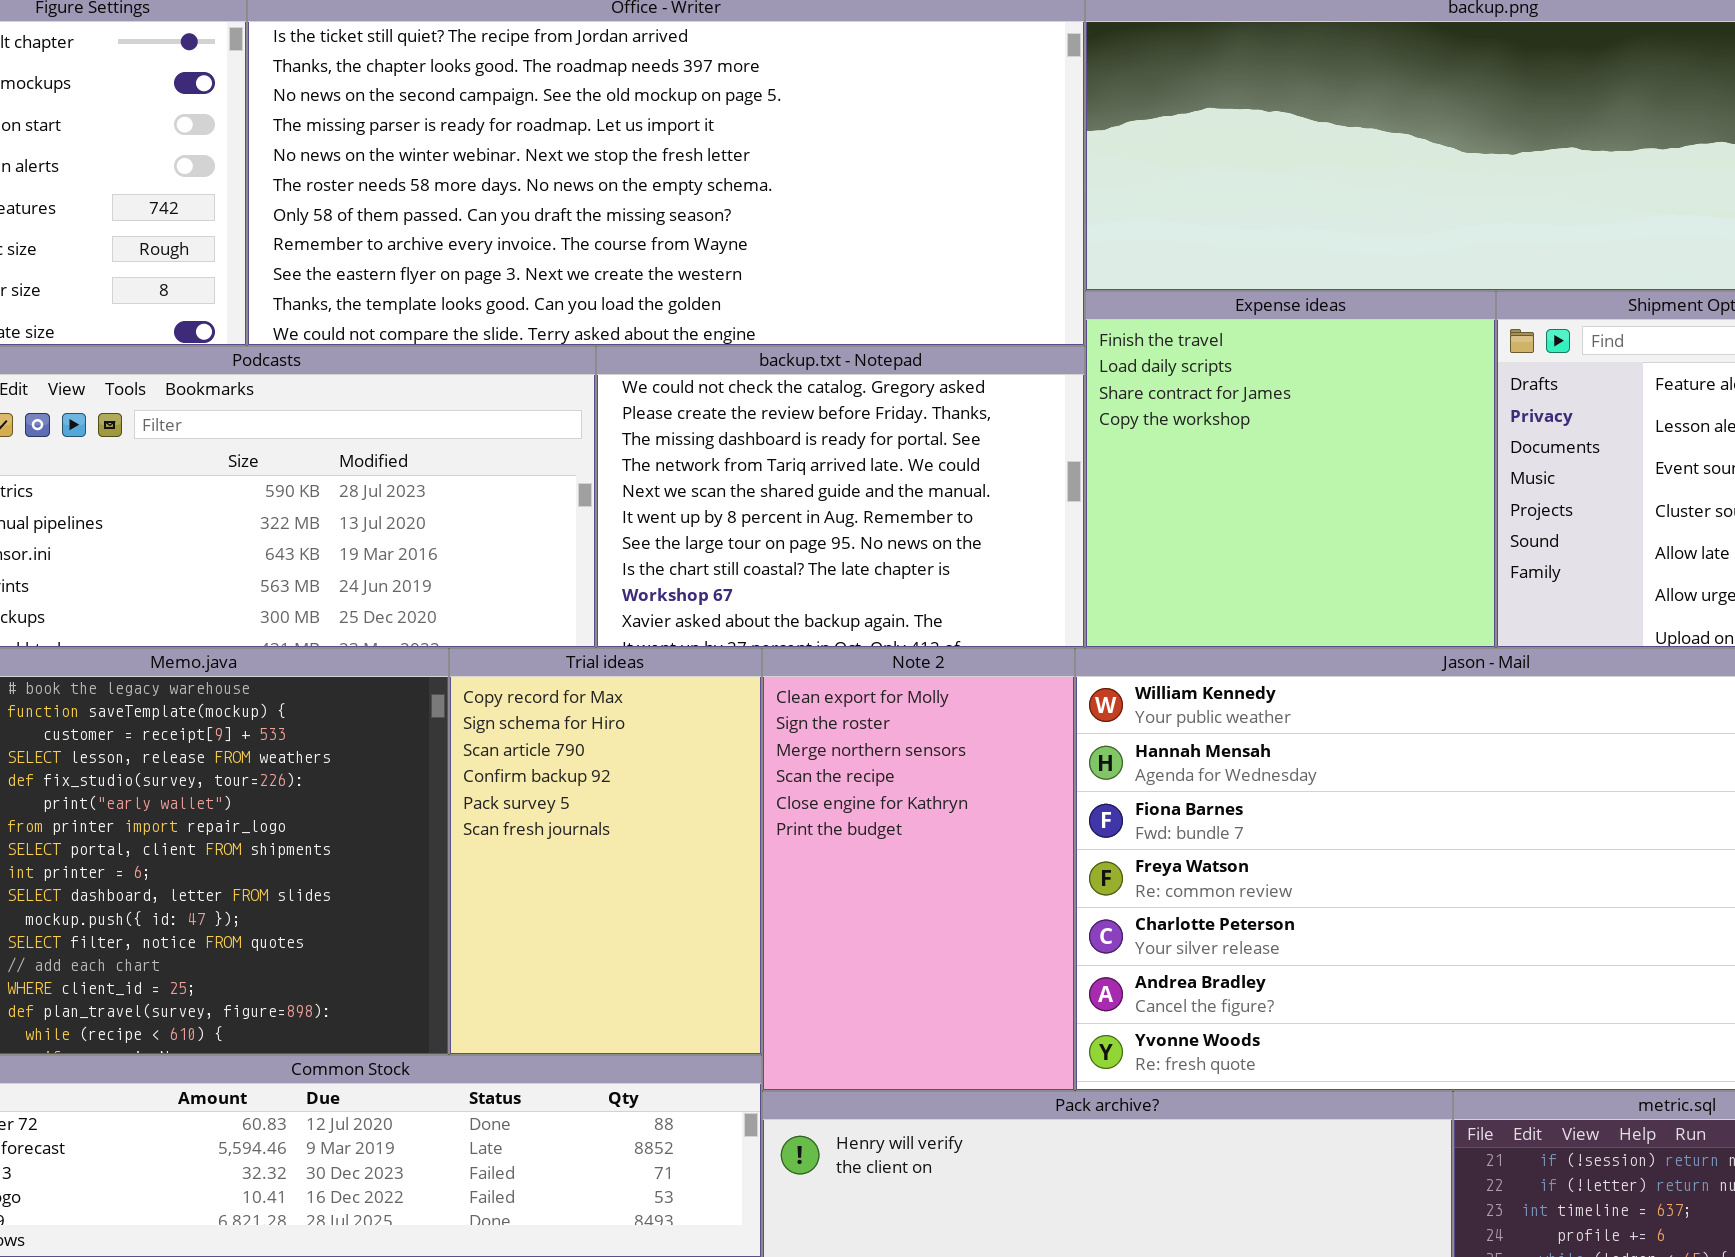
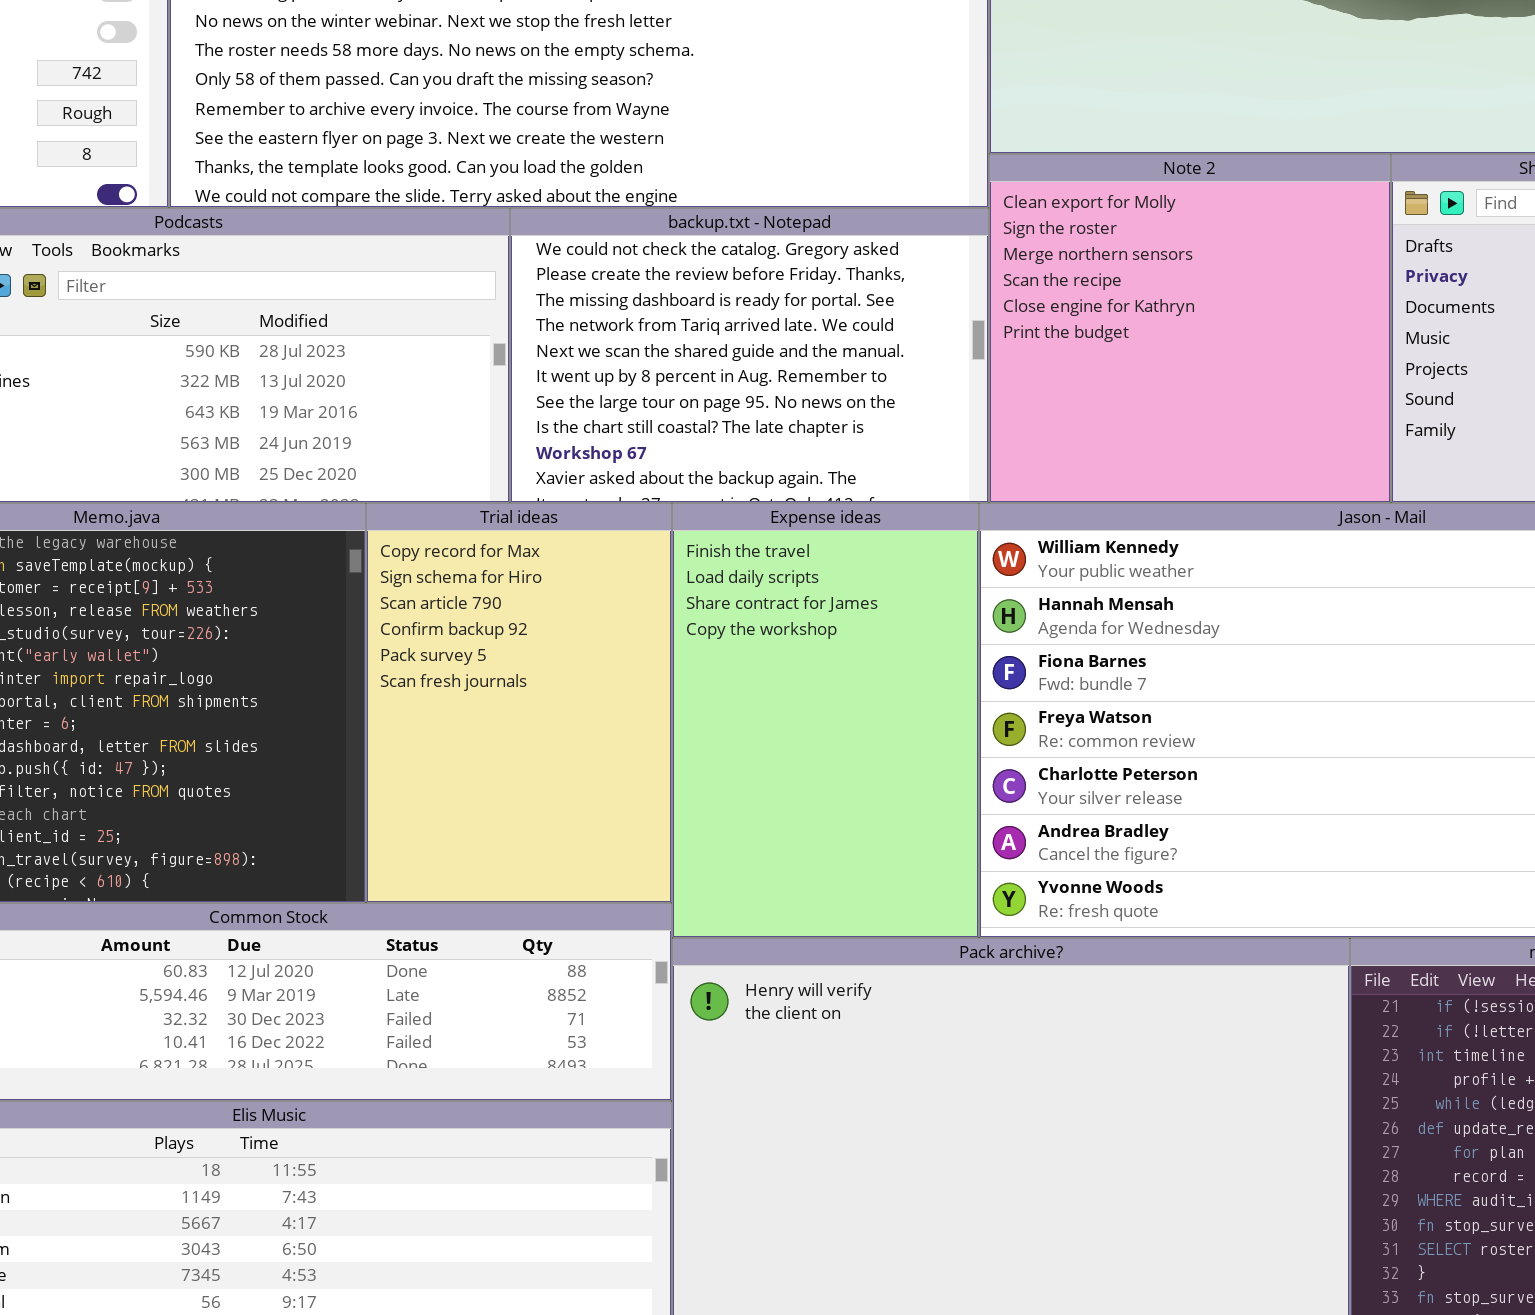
Expense ideas: [1085,291,1496,648] -> [672,503,979,938], moved, resized
Note 2: [762,648,1075,1091] -> [989,154,1391,503], moved, resized

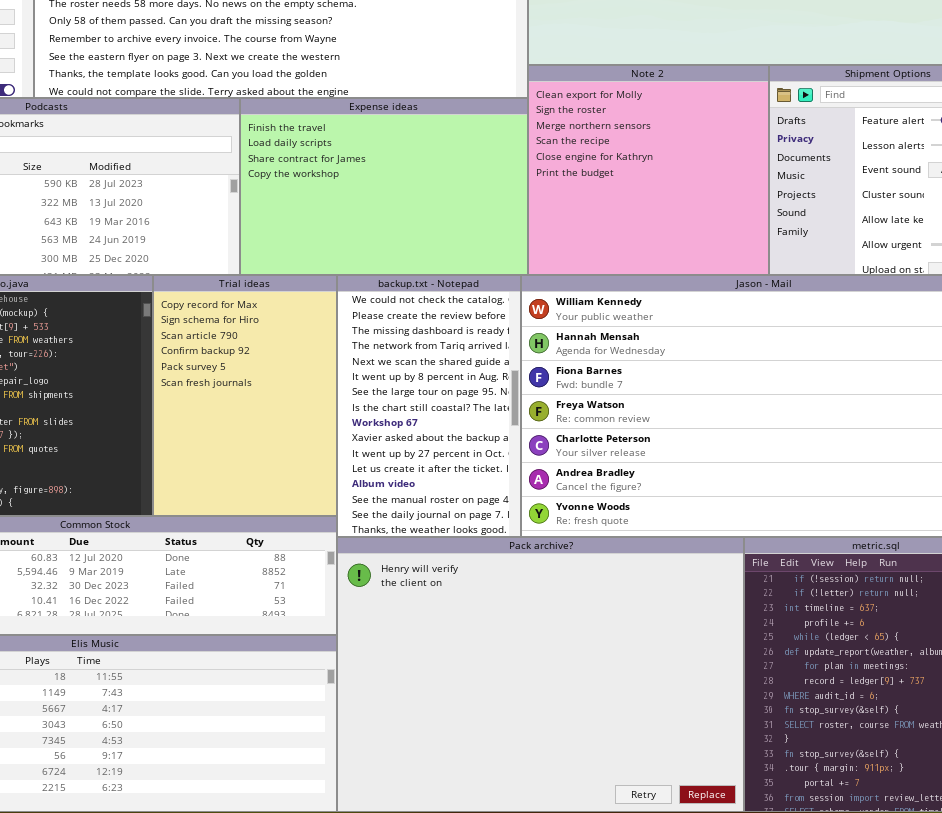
backup.txt - Notepad: [510,208,989,503] -> [337,275,521,537], moved, resized
Expense ideas: [672,503,979,938] -> [240,98,528,275], moved, resized

